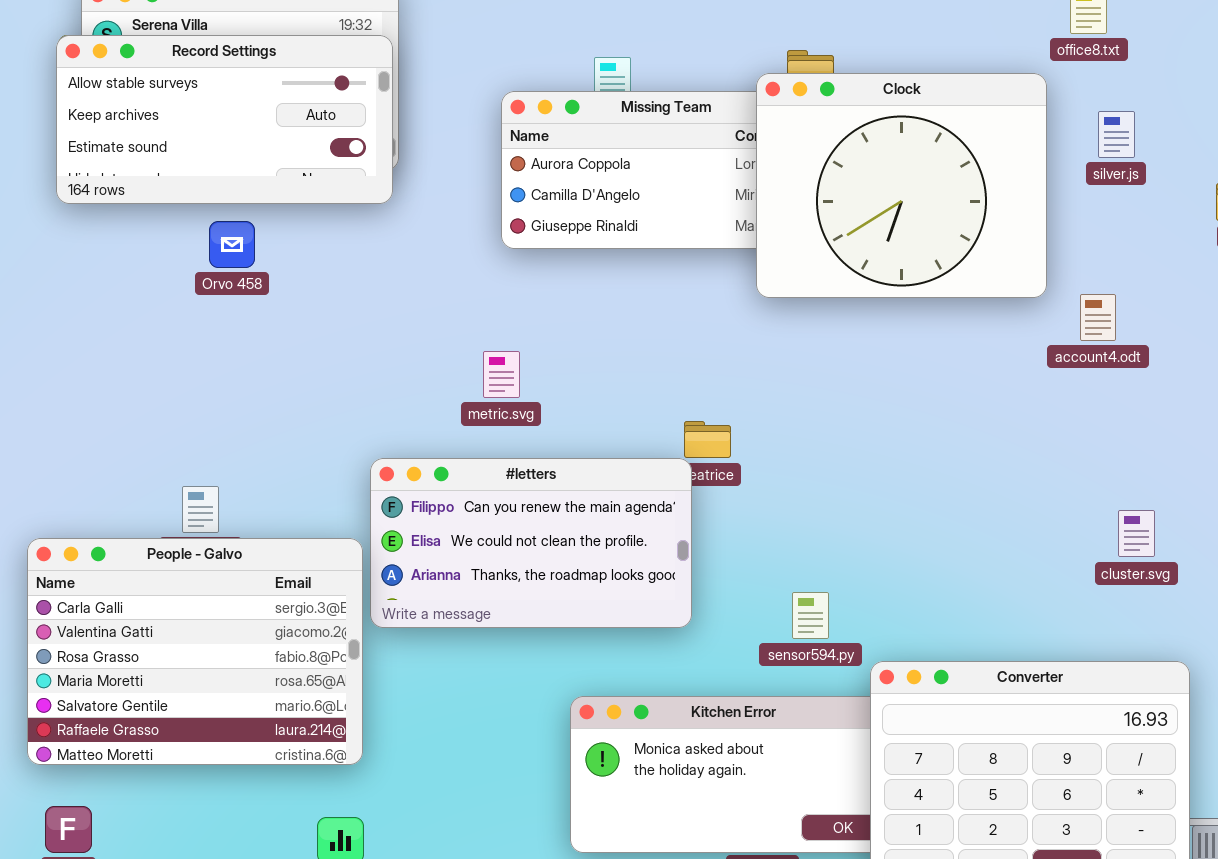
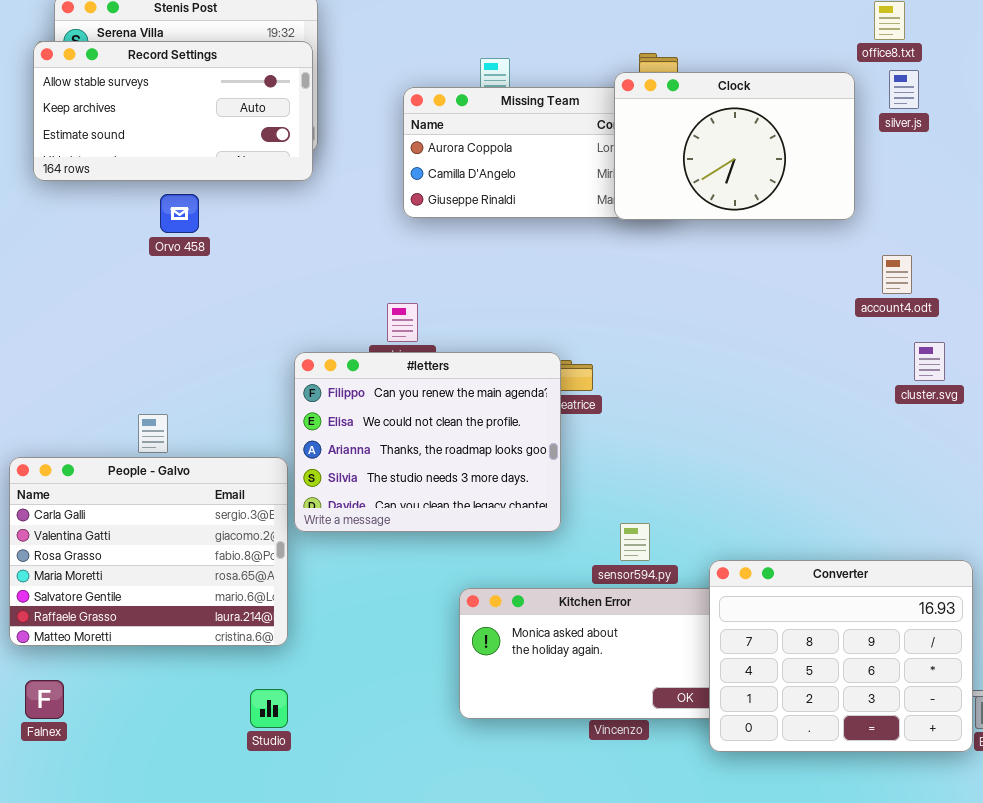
Clock: [756,73,1047,298] -> [614,72,855,220], resized
silver.js: [1098,111,1135,158] -> [889,70,919,109], moved
#letters: [370,458,692,628] -> [294,352,561,532], resized
cluster.svg: [1118,510,1155,557] -> [914,342,945,381], moved
sensor594.py: [792,592,829,639] -> [620,523,650,561], moved

